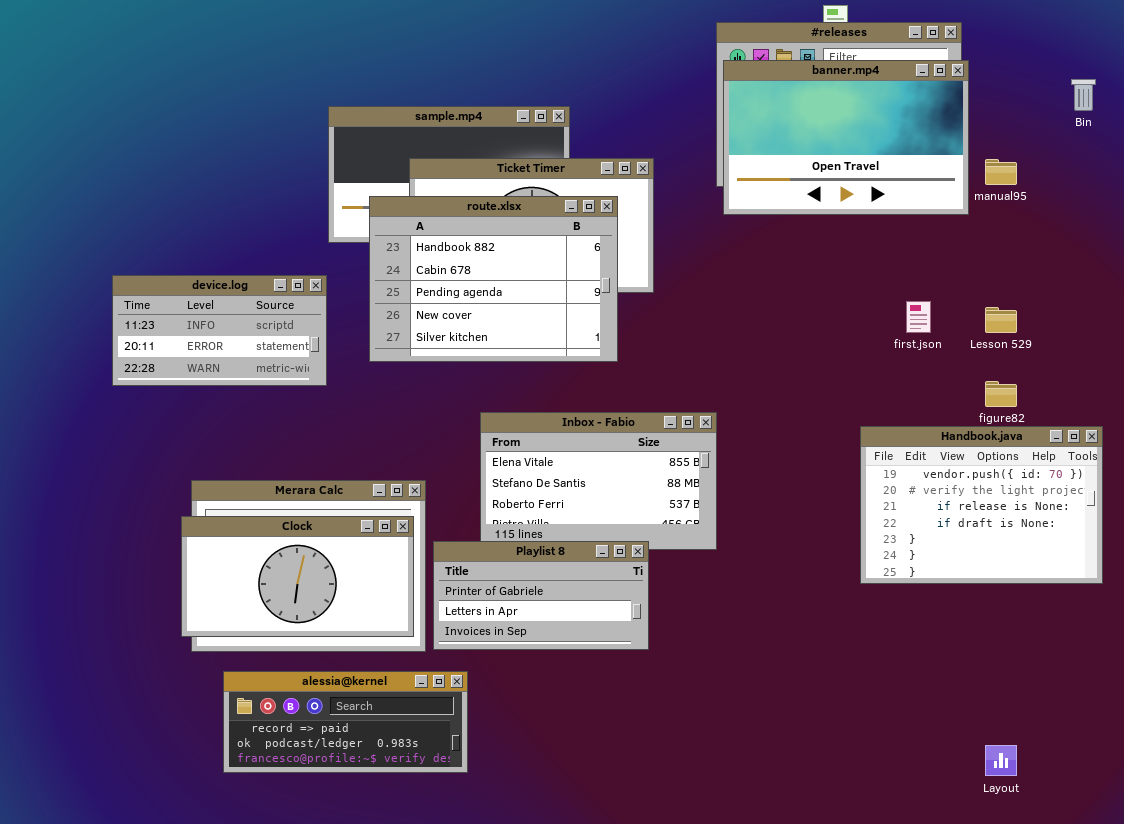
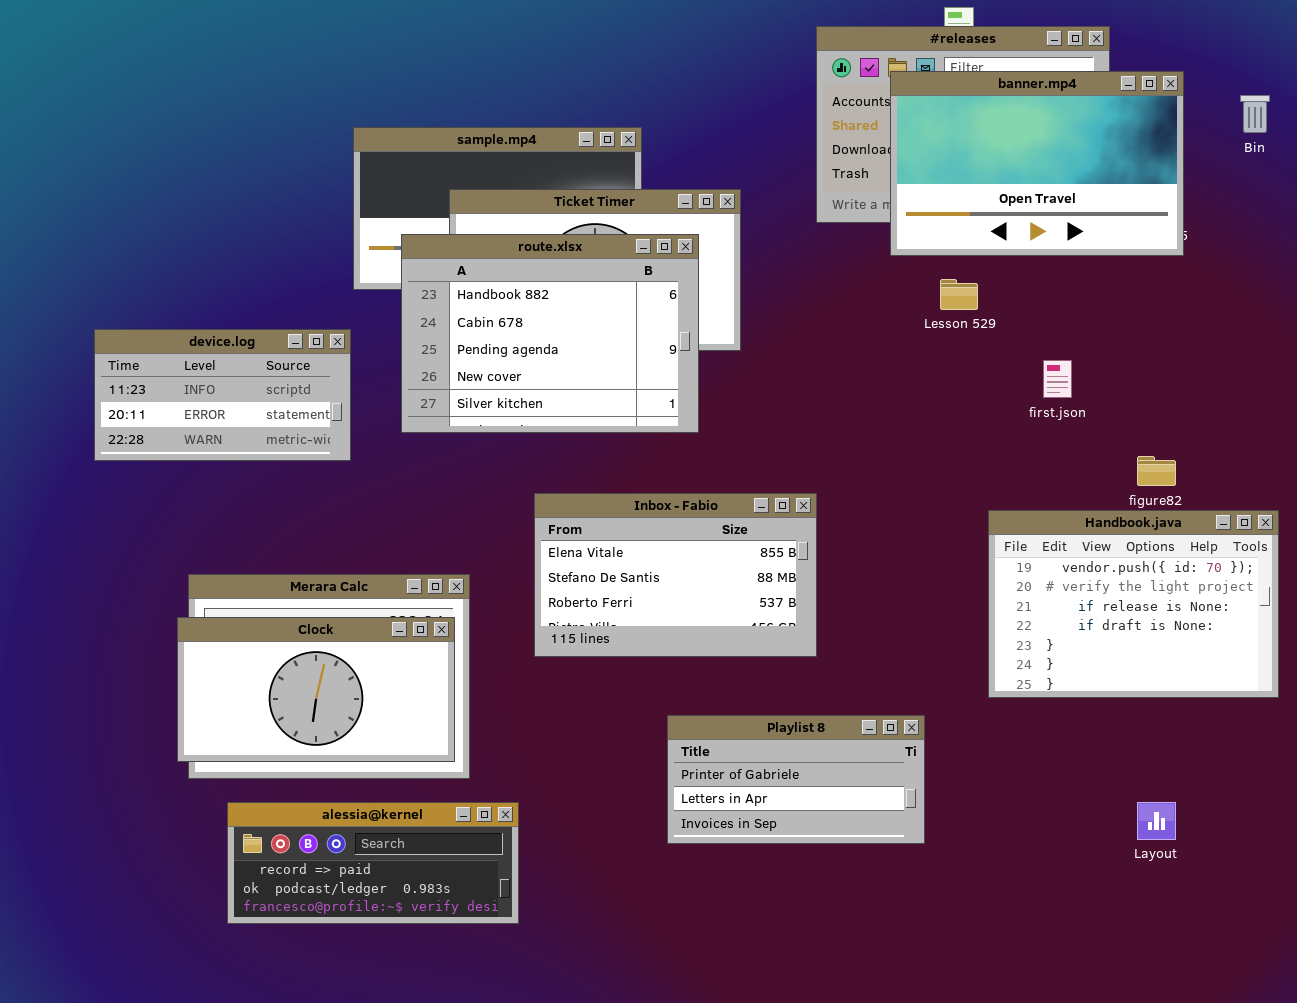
banner.mp4: [723,60,969,215] -> [890,71,1184,256], moved
Lesson 529: [985,307,1017,333] -> [940,279,978,310], moved
Playlist 8: [433,541,649,650] -> [667,715,925,844], moved
Layout: [985,745,1017,776] -> [1137,802,1176,840], moved

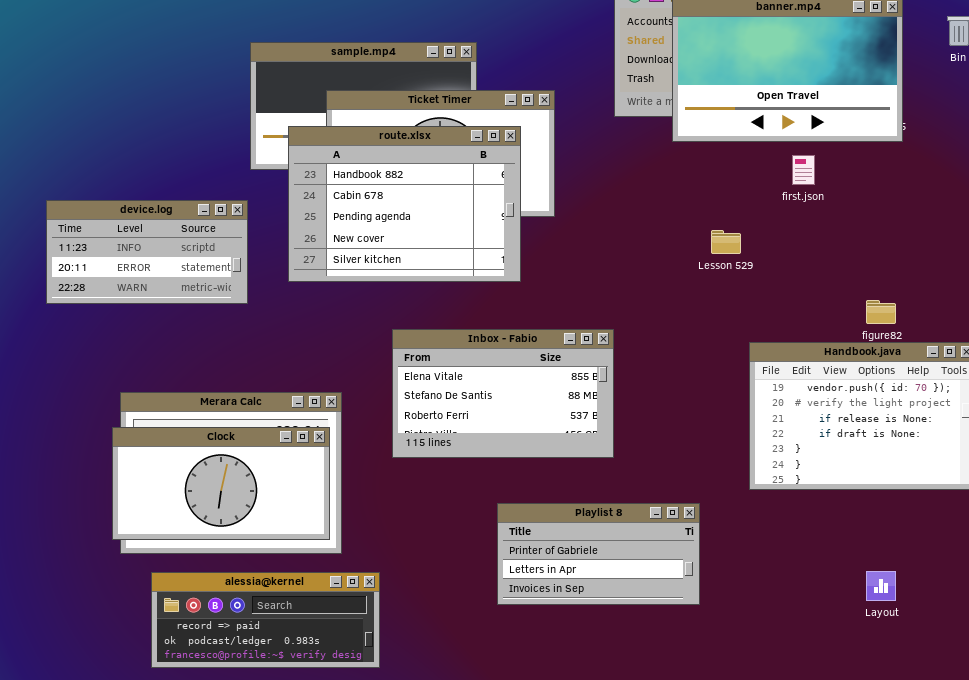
Lesson 529: [940,279,978,310] -> [711,230,741,254], moved
first.json: [1043,360,1072,398] -> [792,155,815,185], moved

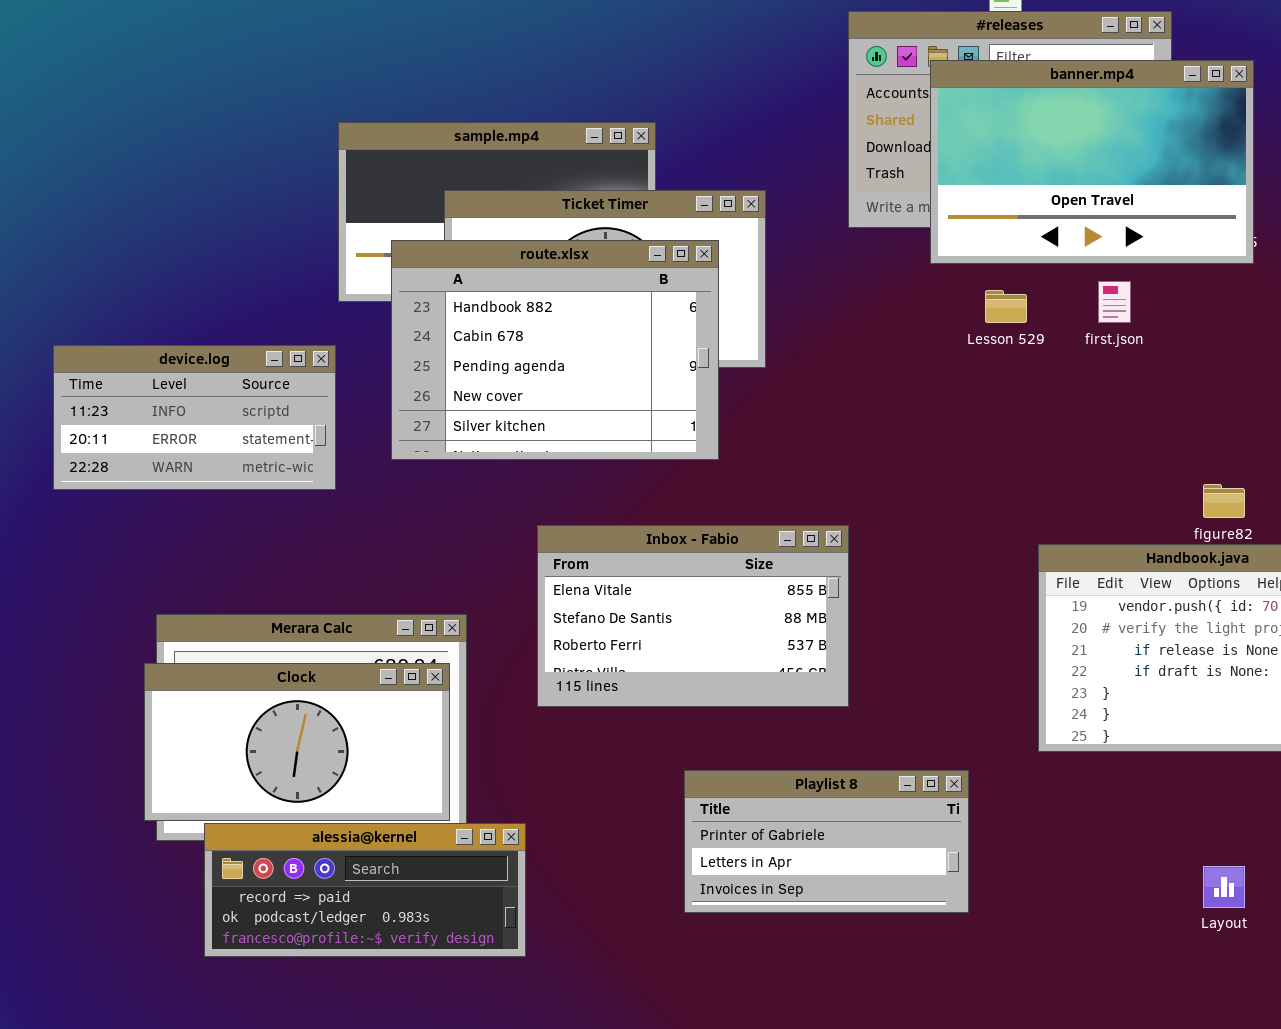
Lesson 529: [711,230,741,254] -> [985,290,1027,323], moved
alessia@kernel: [151,572,380,668] -> [204,823,526,957], moved

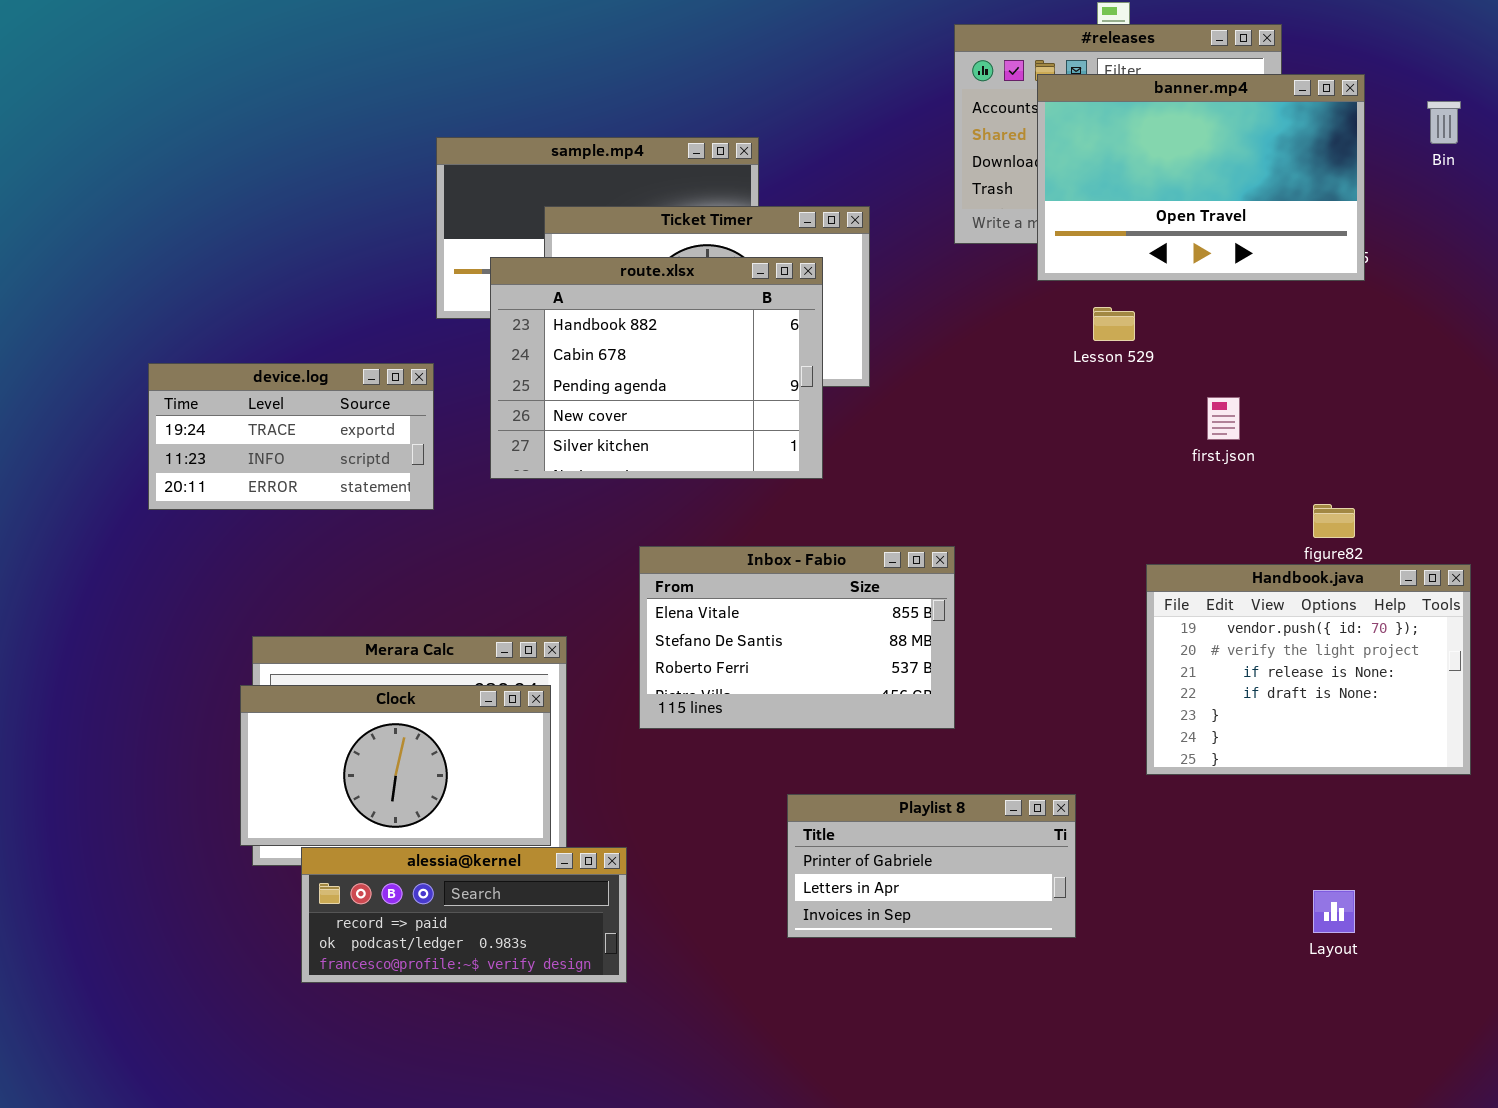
first.json: [1098,281,1131,323] -> [1207,397,1240,440], moved
device.log: [53,345,336,490] -> [148,363,434,510], scrolled up 1 row

